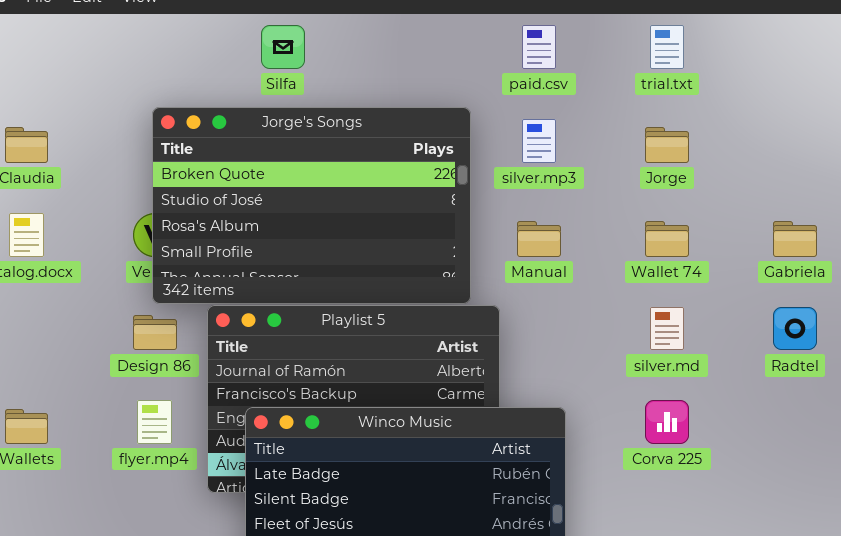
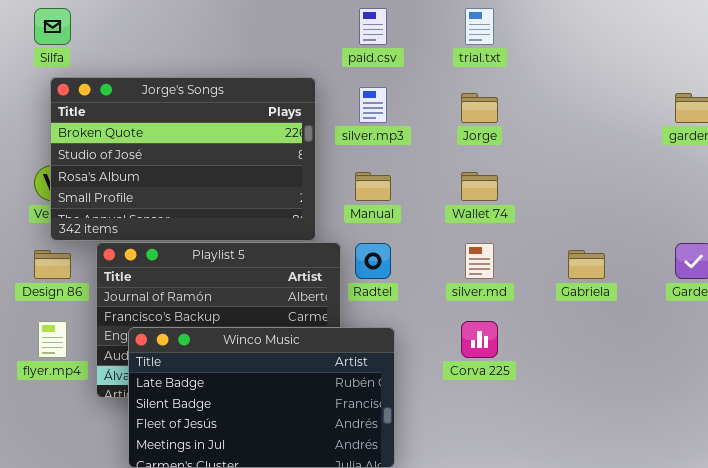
Silfa: [261,25,305,69] -> [34,8,71,45], moved
Gabriela: [773,221,817,257] -> [568,250,605,279], moved
Radtel: [773,307,817,350] -> [355,243,391,279], moved

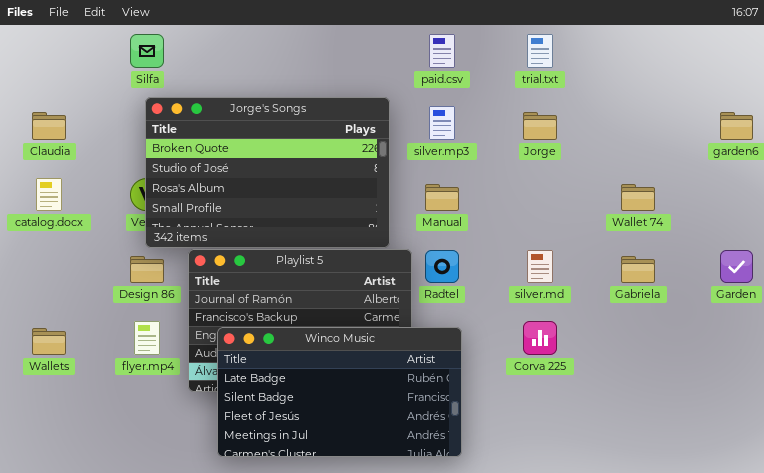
Wallet 74: [461,172,498,201] -> [621,184,655,211], moved

